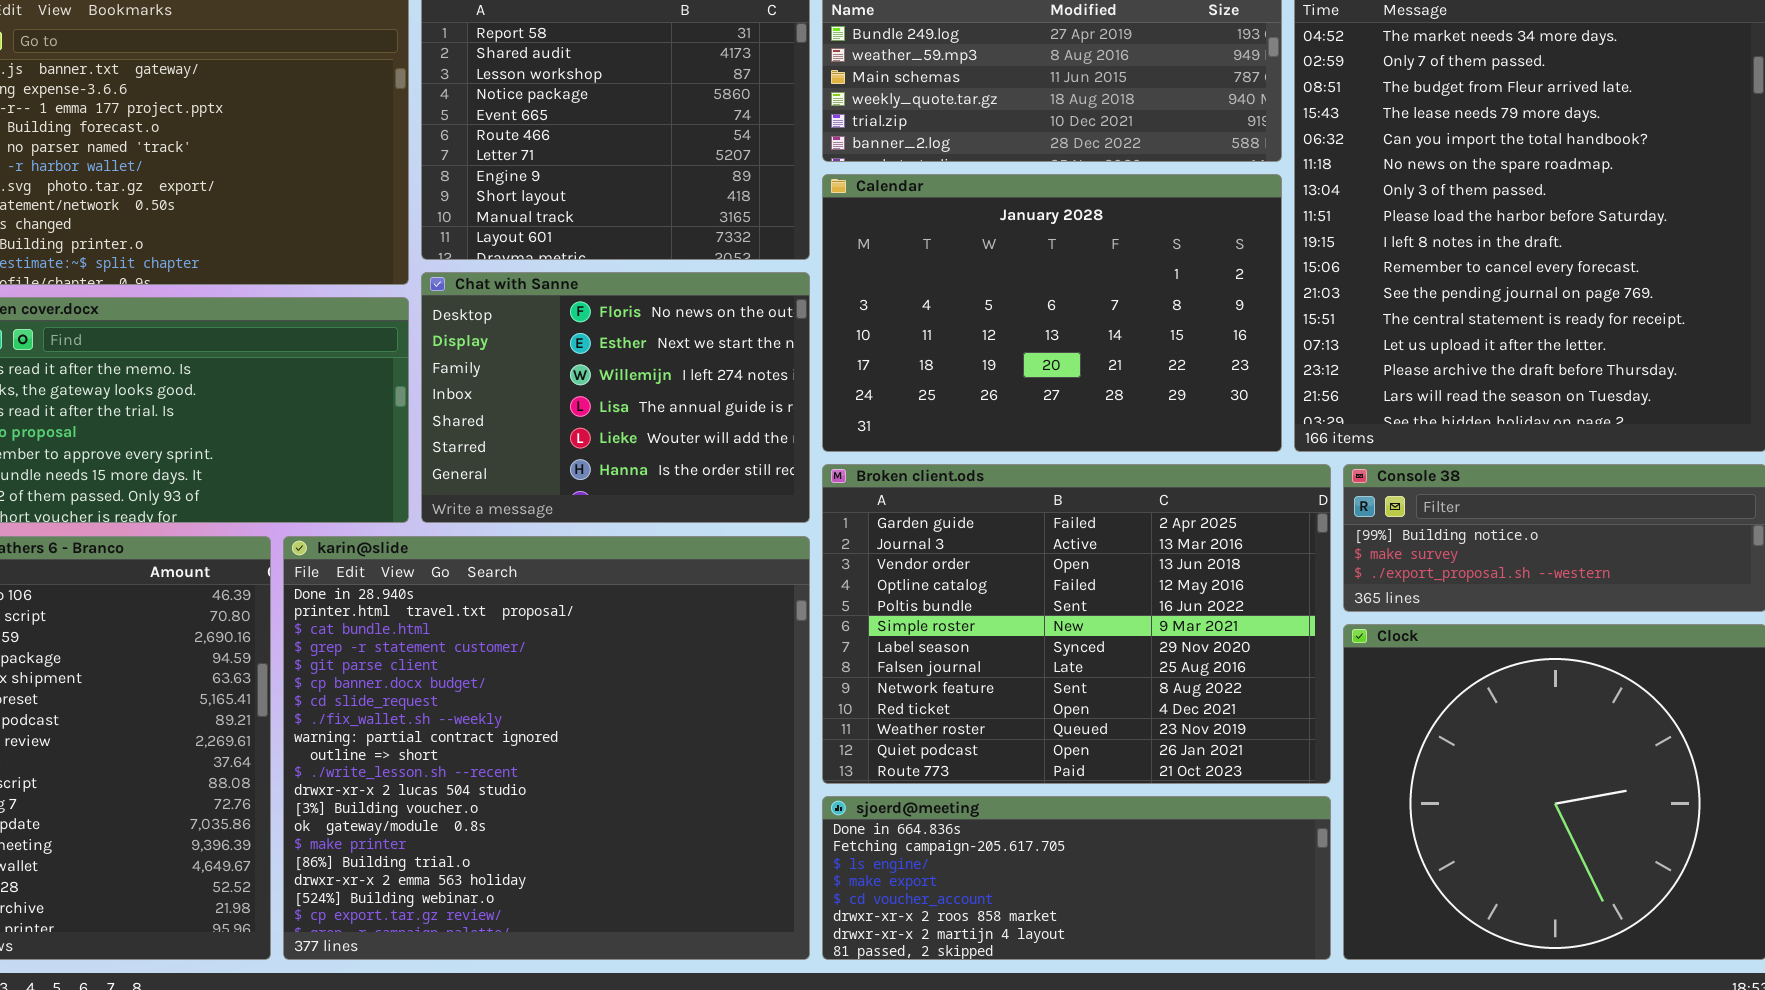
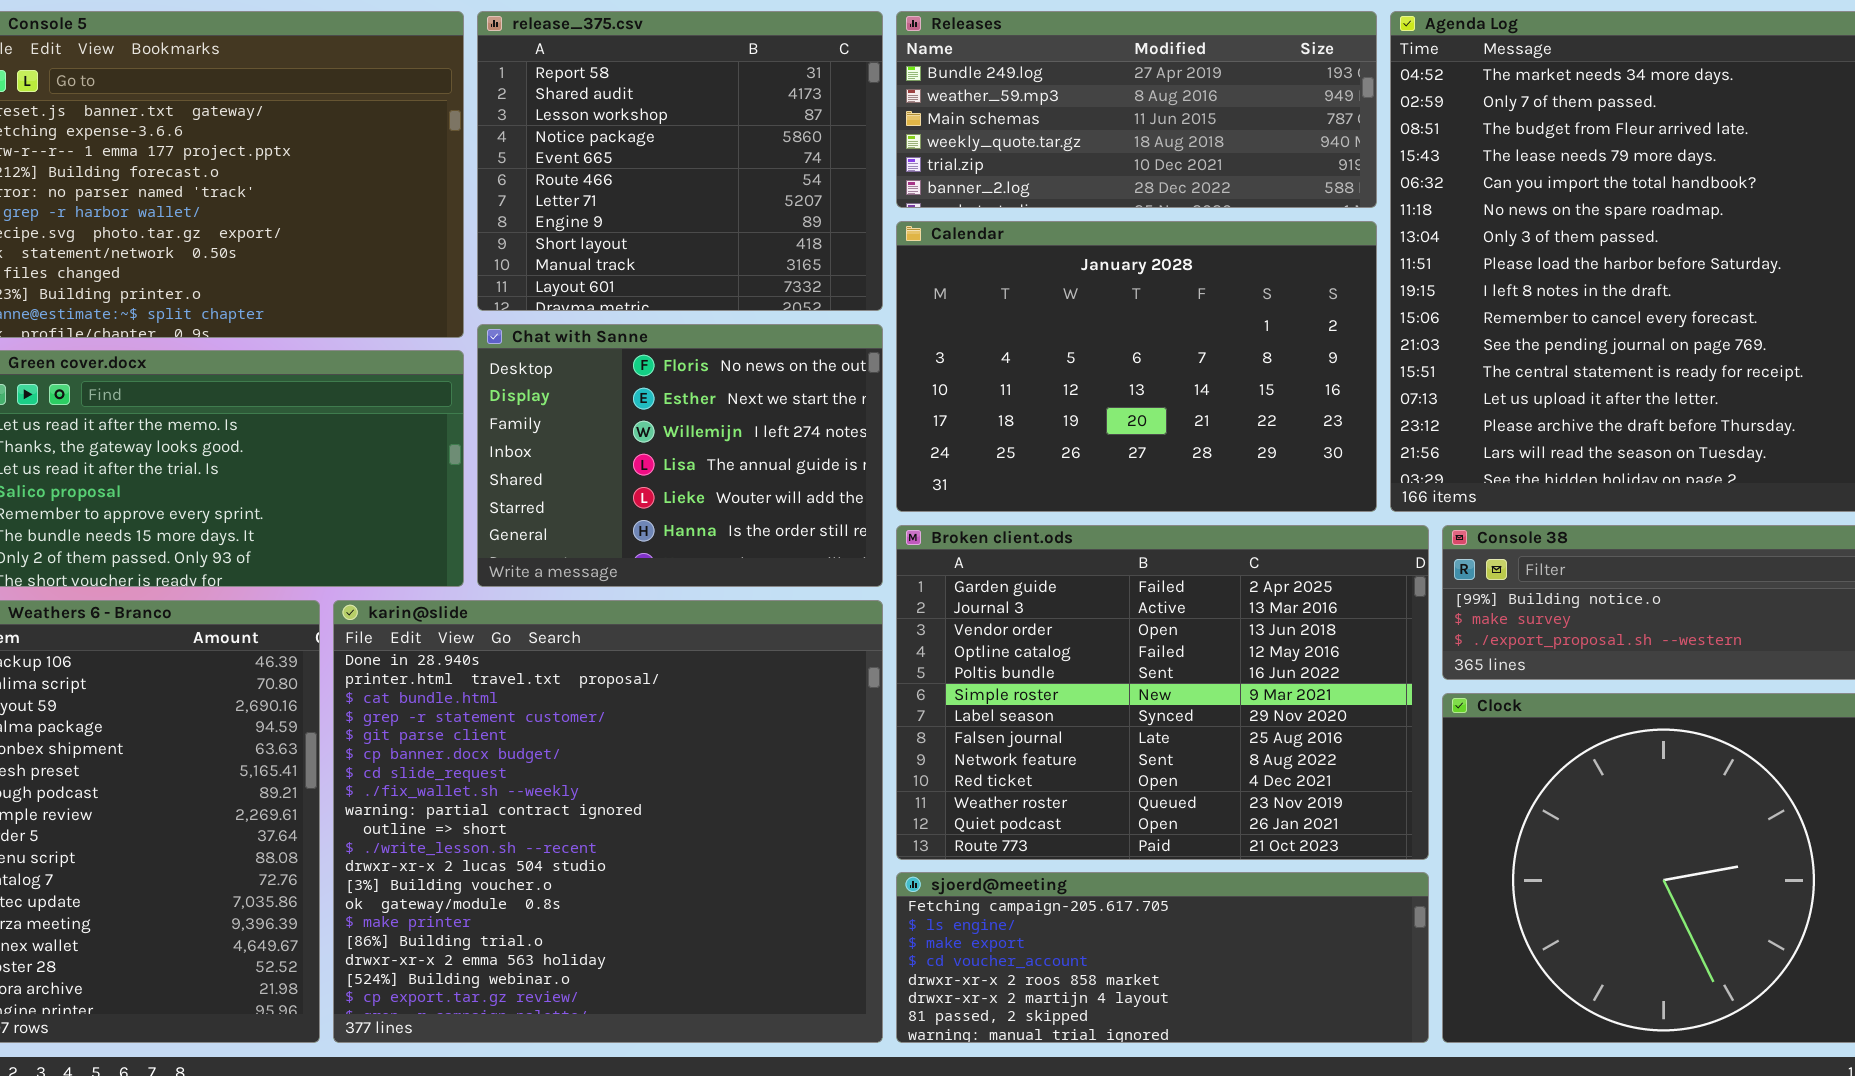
sjoerd@meeting: [822,796,1331,960] -> [896,872,1429,1043], scrolled down 1 row

